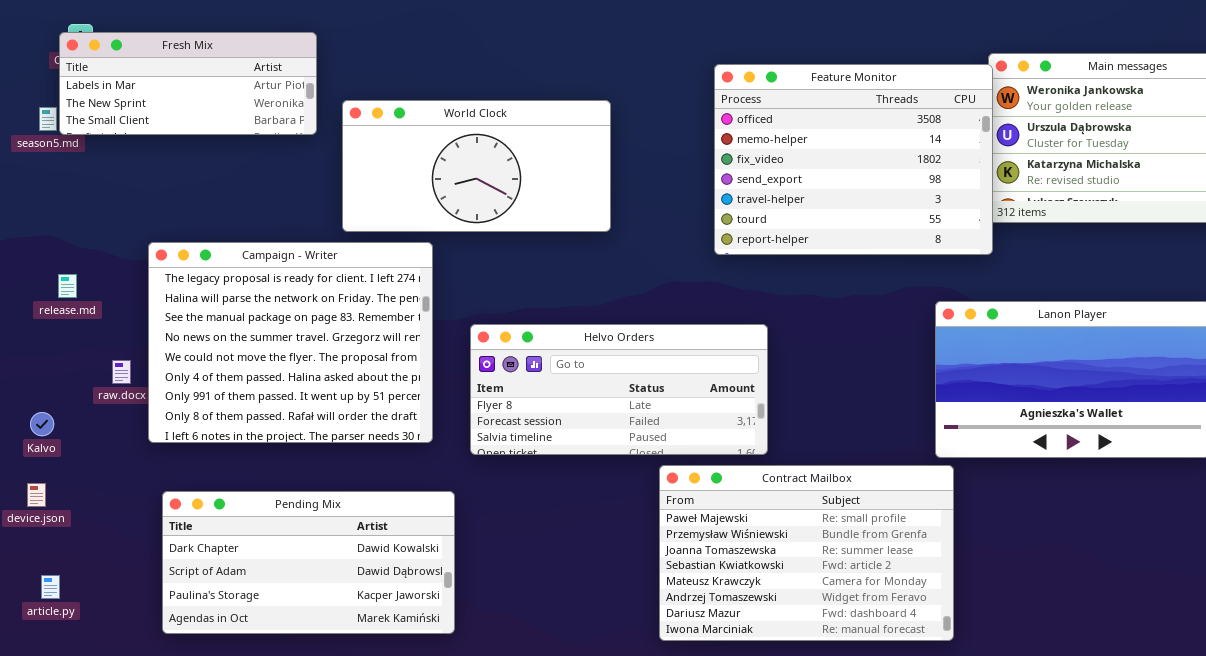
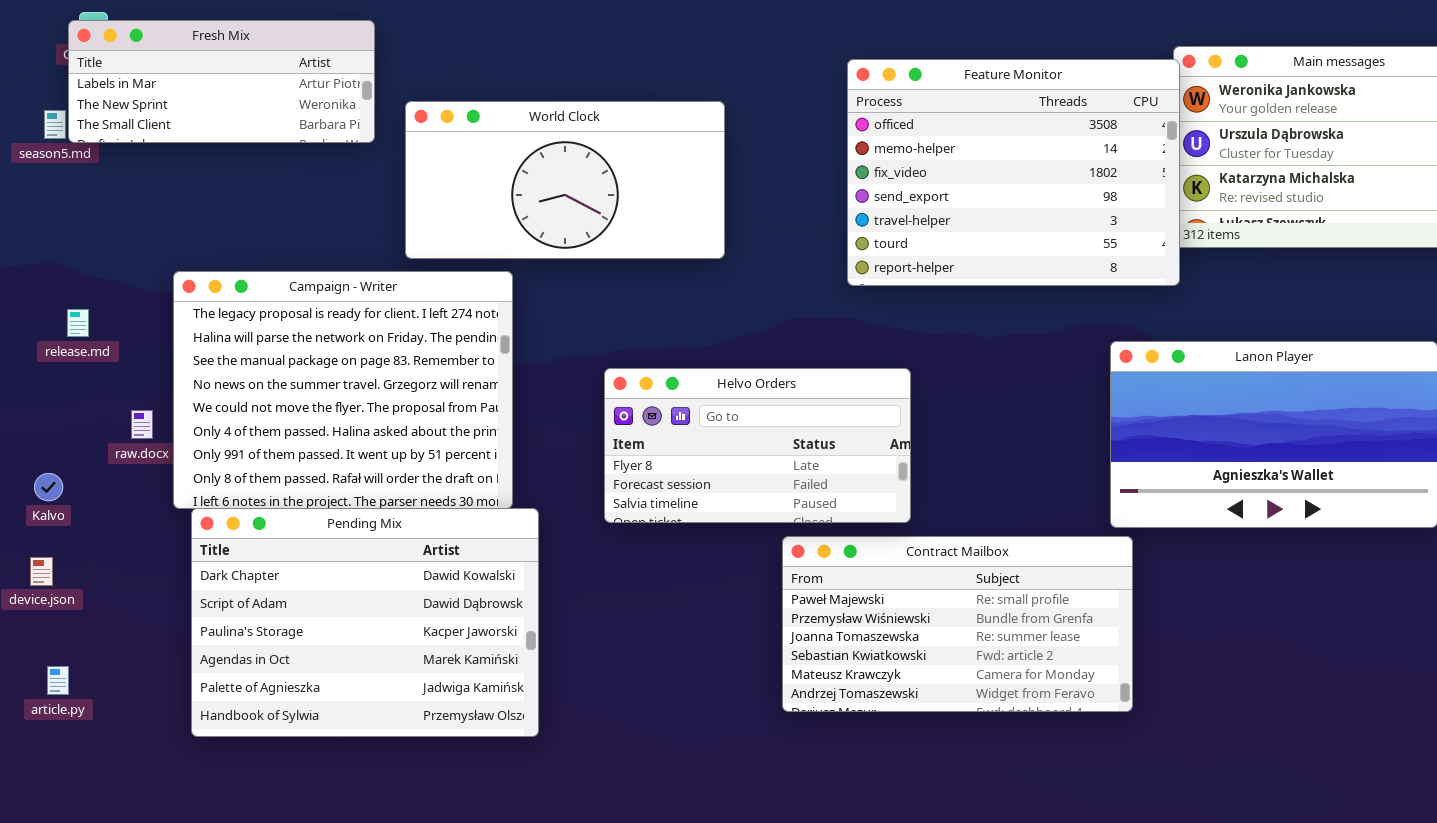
Helvo Orders: [470,324,768,455] -> [604,368,911,523], resized
Contract Mailbox: [659,465,954,641] -> [782,536,1133,712], resized
Pending Mix: [162,491,455,634] -> [191,508,539,737], resized

